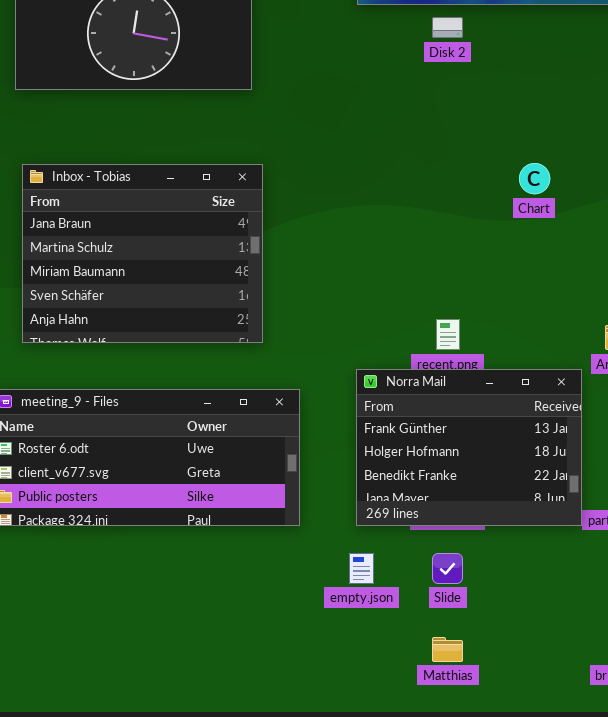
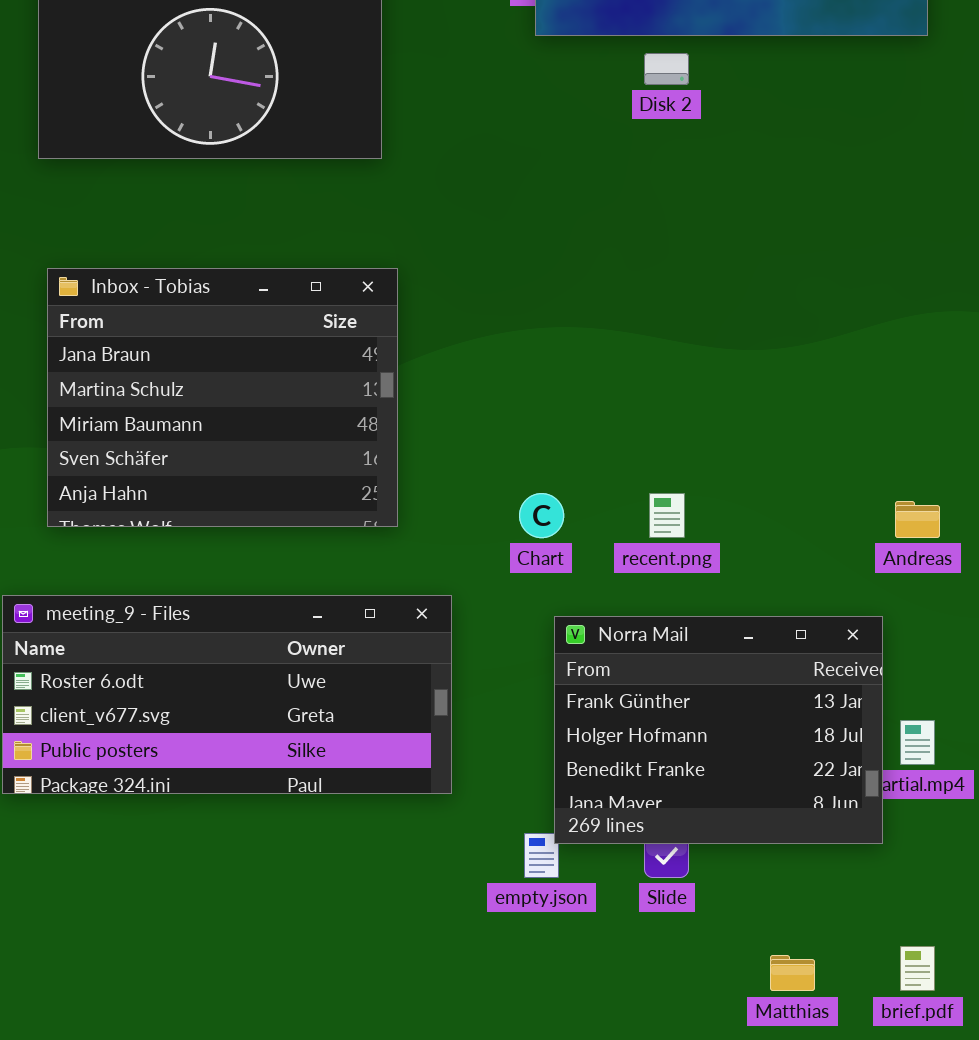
Chart: [519,163,550,194] -> [519,493,564,538], moved
Norra Mail: [356,369,582,526] -> [554,616,883,844], moved
Matthias: [432,637,463,662] -> [770,955,815,991], moved

